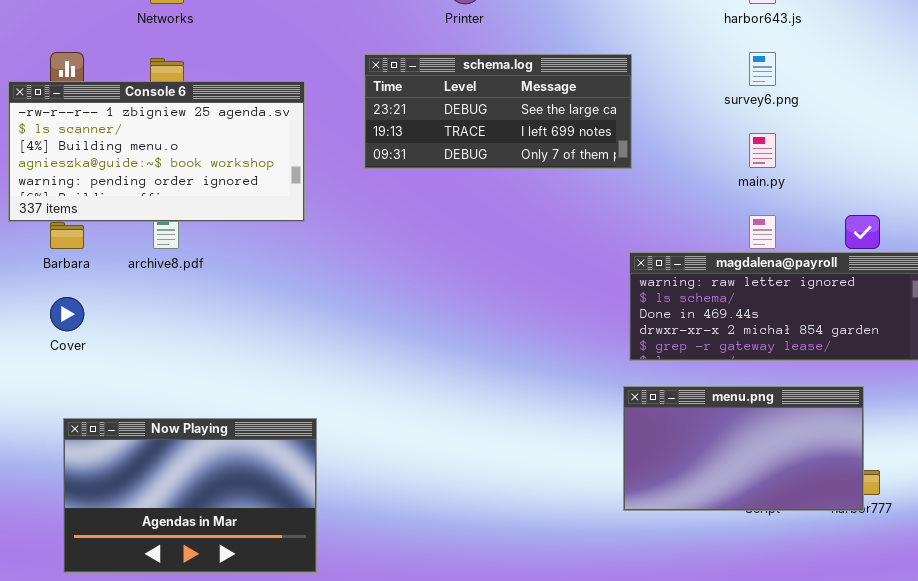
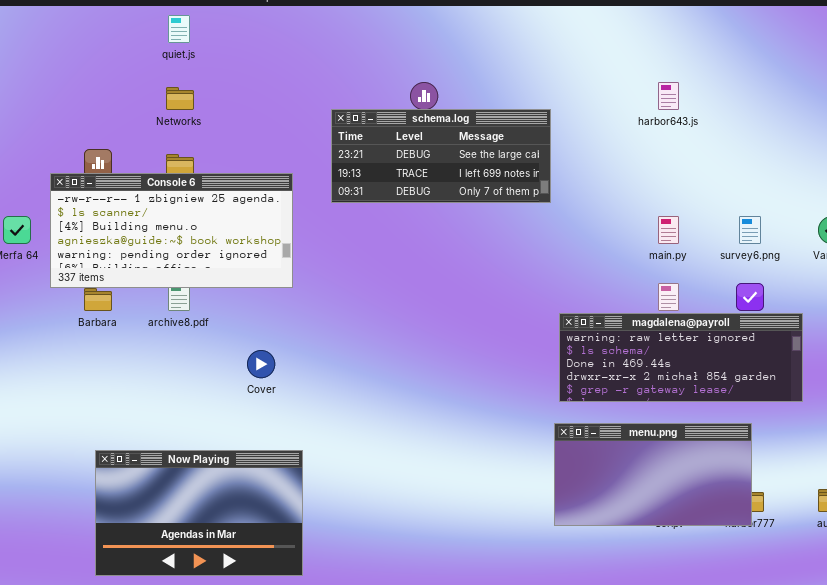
survey6.png: [749,52,776,86] -> [739,216,761,244], moved
schema.log: [364,54,632,169] -> [331,109,551,203], moved
Cover: [50,297,84,331] -> [247,350,275,378], moved

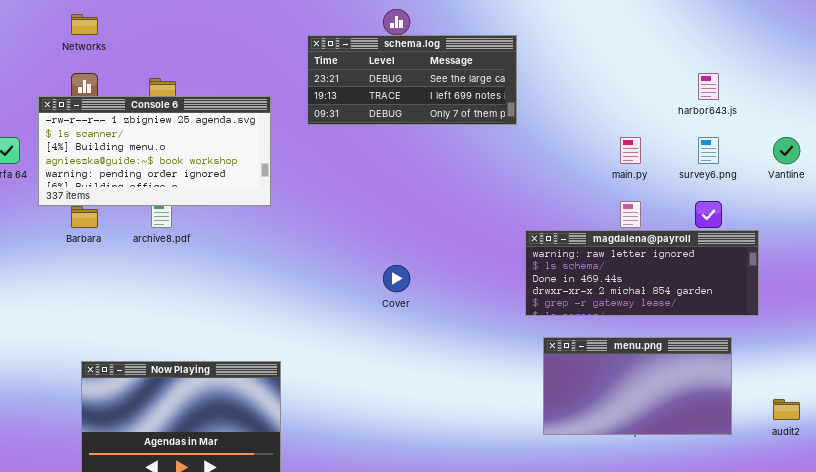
harbor643.js: [658,82,679,110] -> [698,73,719,100], moved
Networks: [166,87,194,110] -> [71,14,98,35], moved
Cover: [247,350,275,378] -> [383,265,410,292], moved
menu.png: [554,423,752,526] -> [543,337,732,435], moved

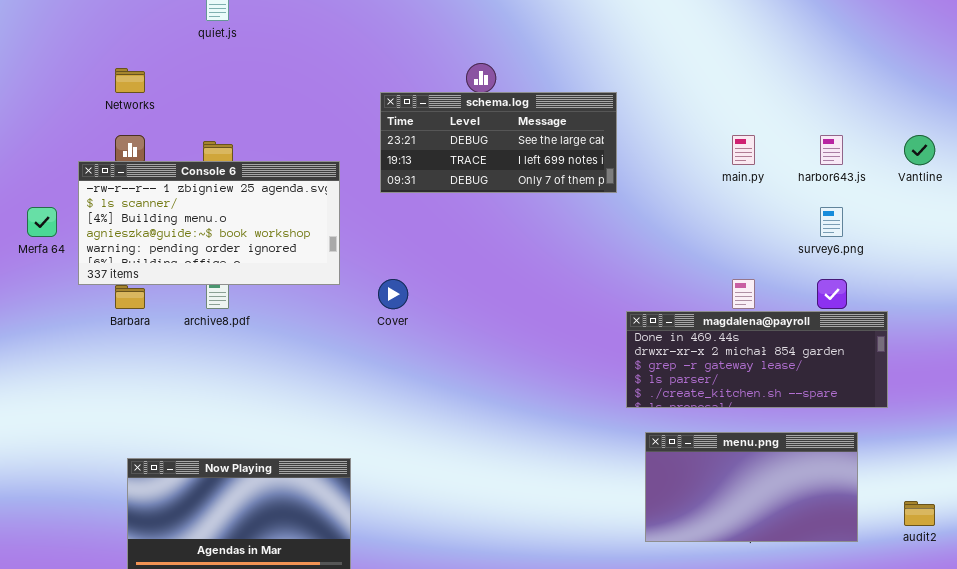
main.py: [620,137,641,164] -> [732,135,755,165], moved
Vantline: [773,137,800,164] -> [904,135,935,165], moved
magdalena@payroll: [525,230,759,316] -> [626,311,888,408], scrolled down 2 rows
Cover: [383,265,410,292] -> [378,279,408,309], moved

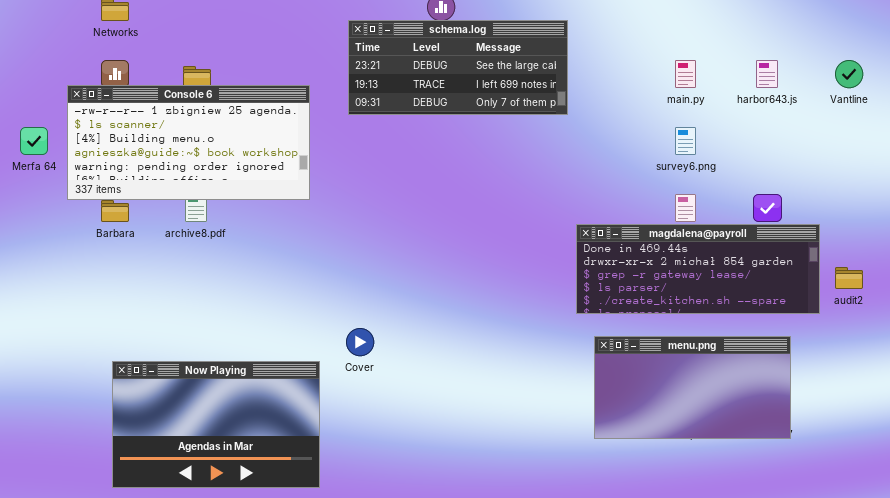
survey6.png: [820,207,843,237] -> [675,127,696,155], moved
Cover: [378,279,408,309] -> [346,328,374,356], moved
audit2: [904,501,935,526] -> [835,267,863,289], moved

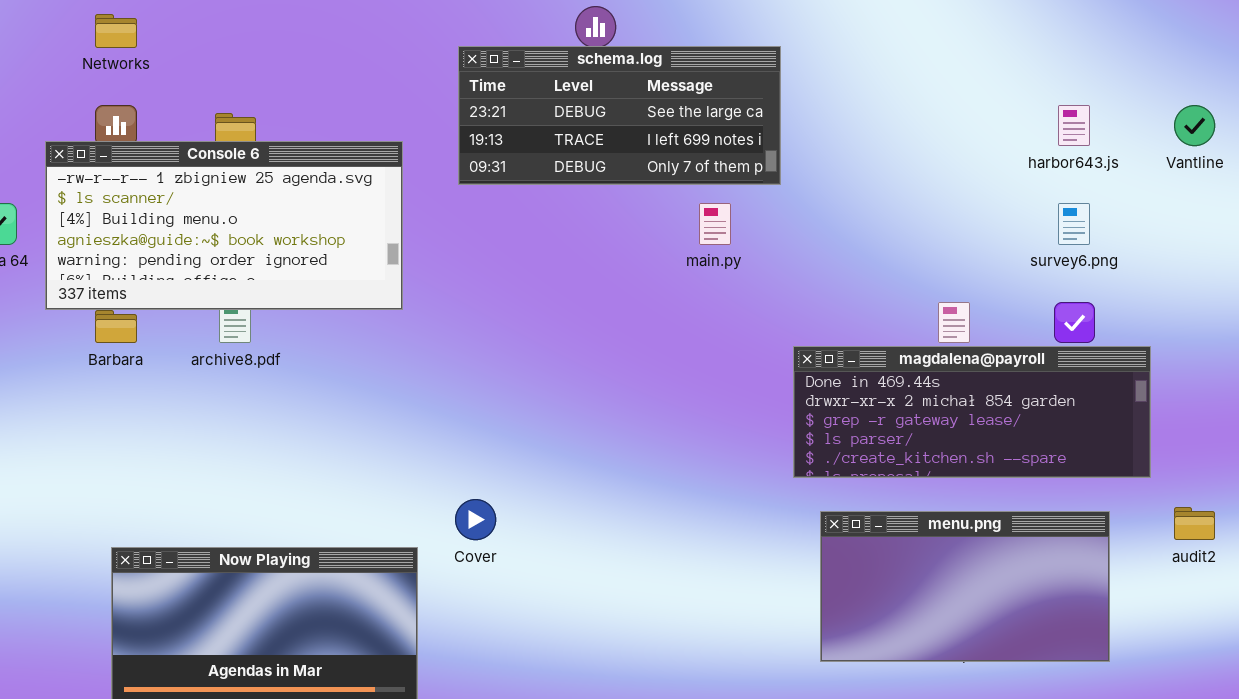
main.py: [675,60,696,88] -> [699,203,731,245], moved
survey6.png: [675,127,696,155] -> [1058,203,1090,245], moved
audit2: [835,267,863,289] -> [1174,507,1215,540], moved

